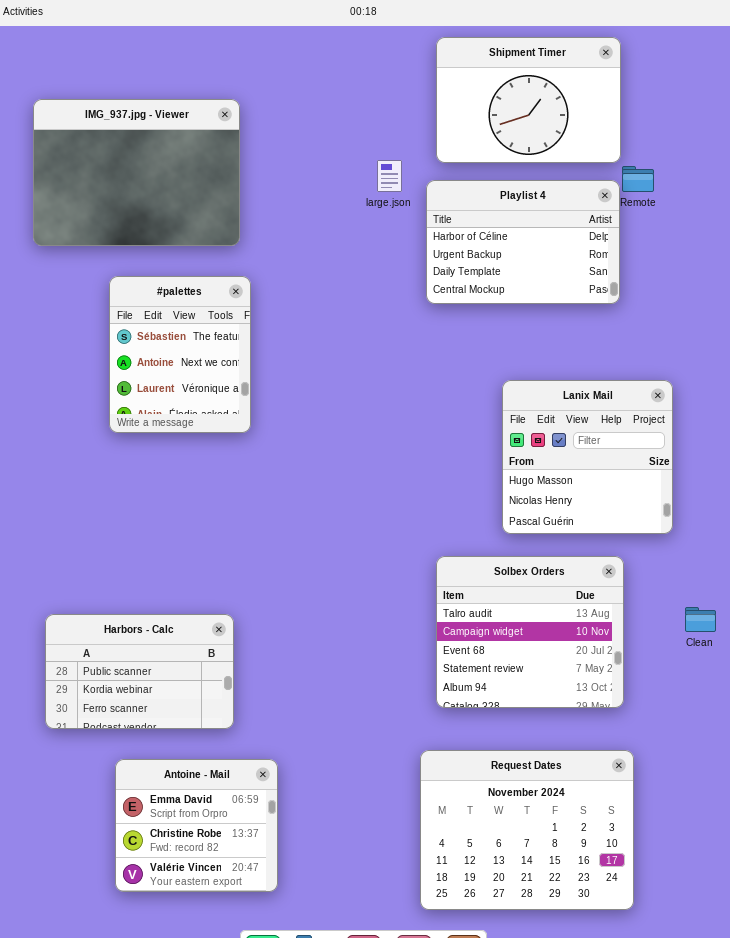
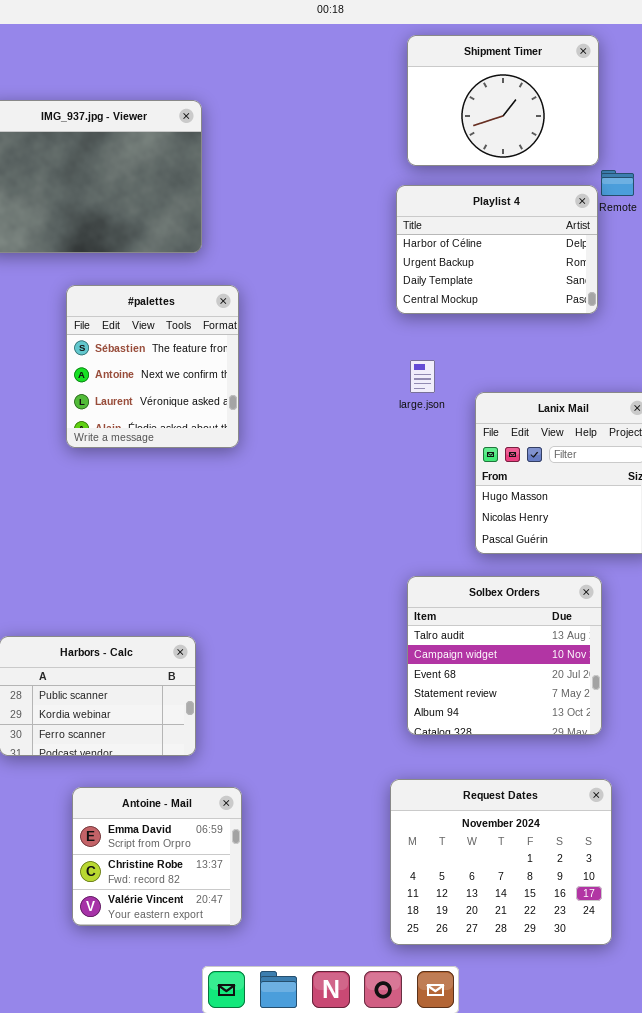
large.json: [377,160,402,192] -> [410,360,435,393], moved
#palettes: [109,276,251,433] -> [66,285,239,448], resized

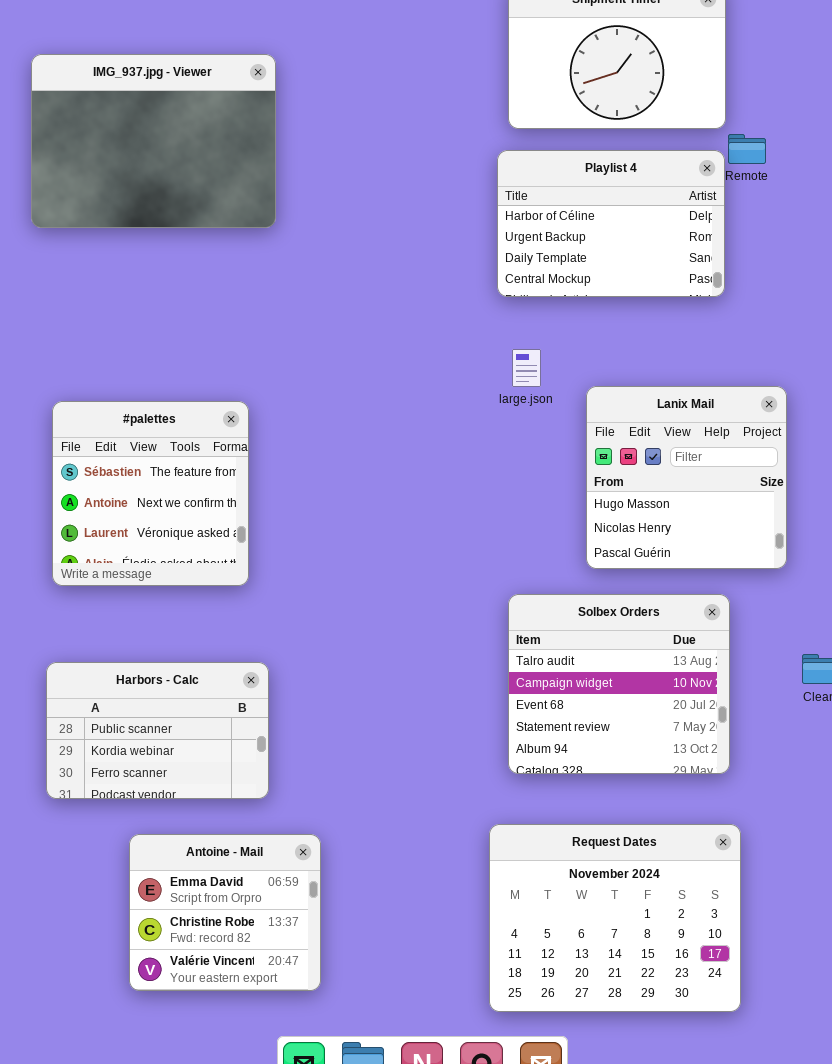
#palettes: [66,285,239,448] -> [52,401,249,586], moved

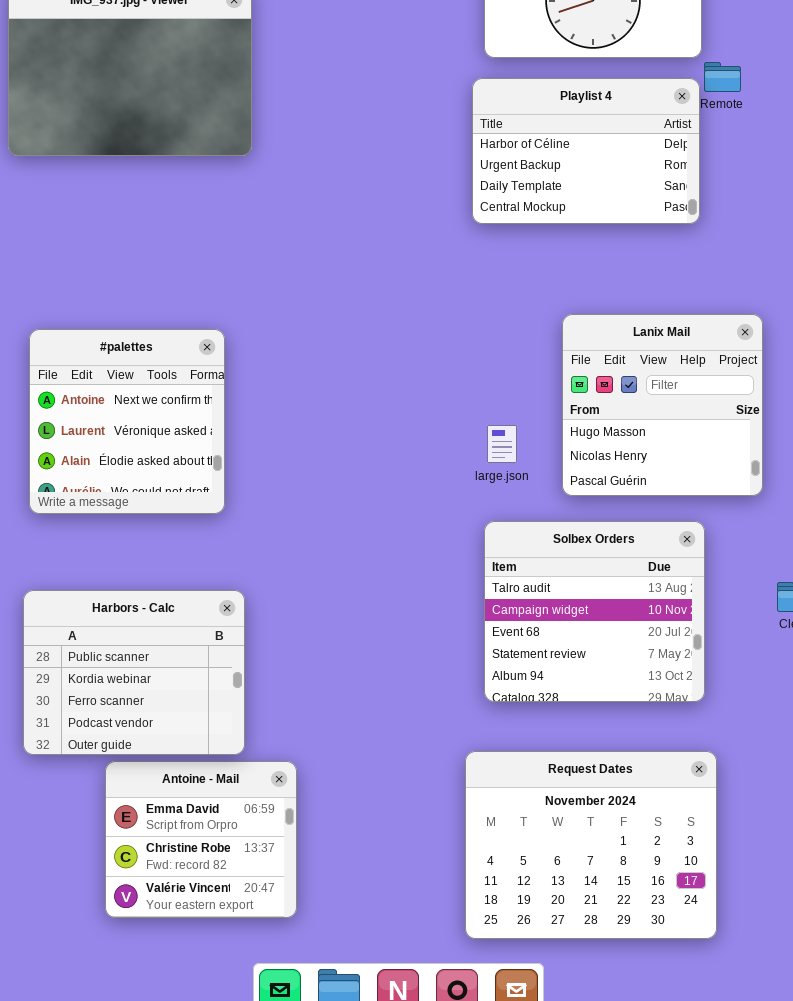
large.json: [512,349,541,387] -> [487,425,517,463], moved
#palettes: [52,401,249,586] -> [29,329,225,514], scrolled down 1 row
Harbors - Calc: [46,662,269,799] -> [23,590,245,755], resized

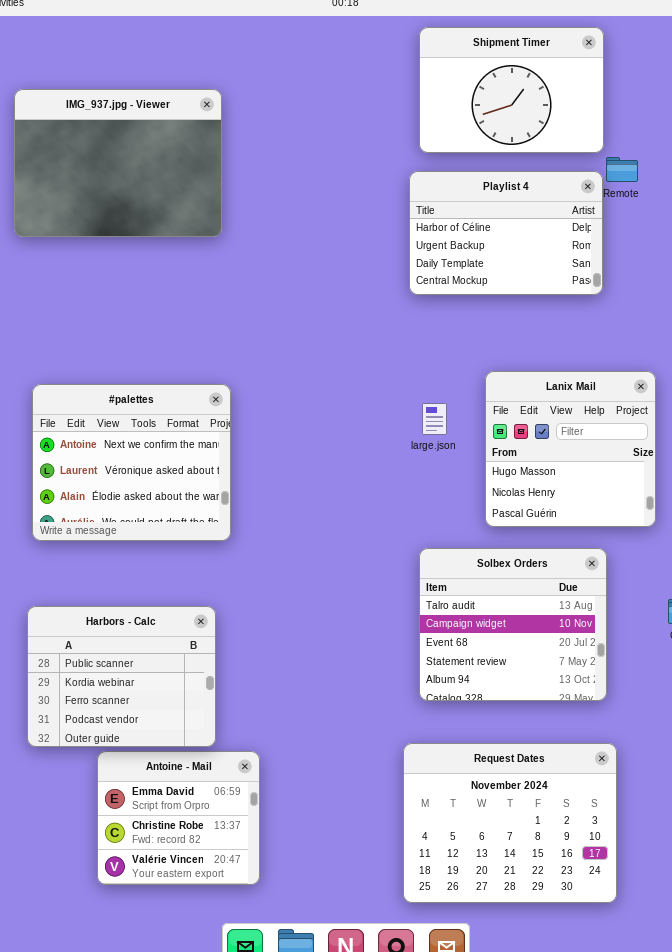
#palettes: [29,329,225,514] -> [32,384,231,541], resized
large.json: [487,425,517,463] -> [422,403,447,435], moved

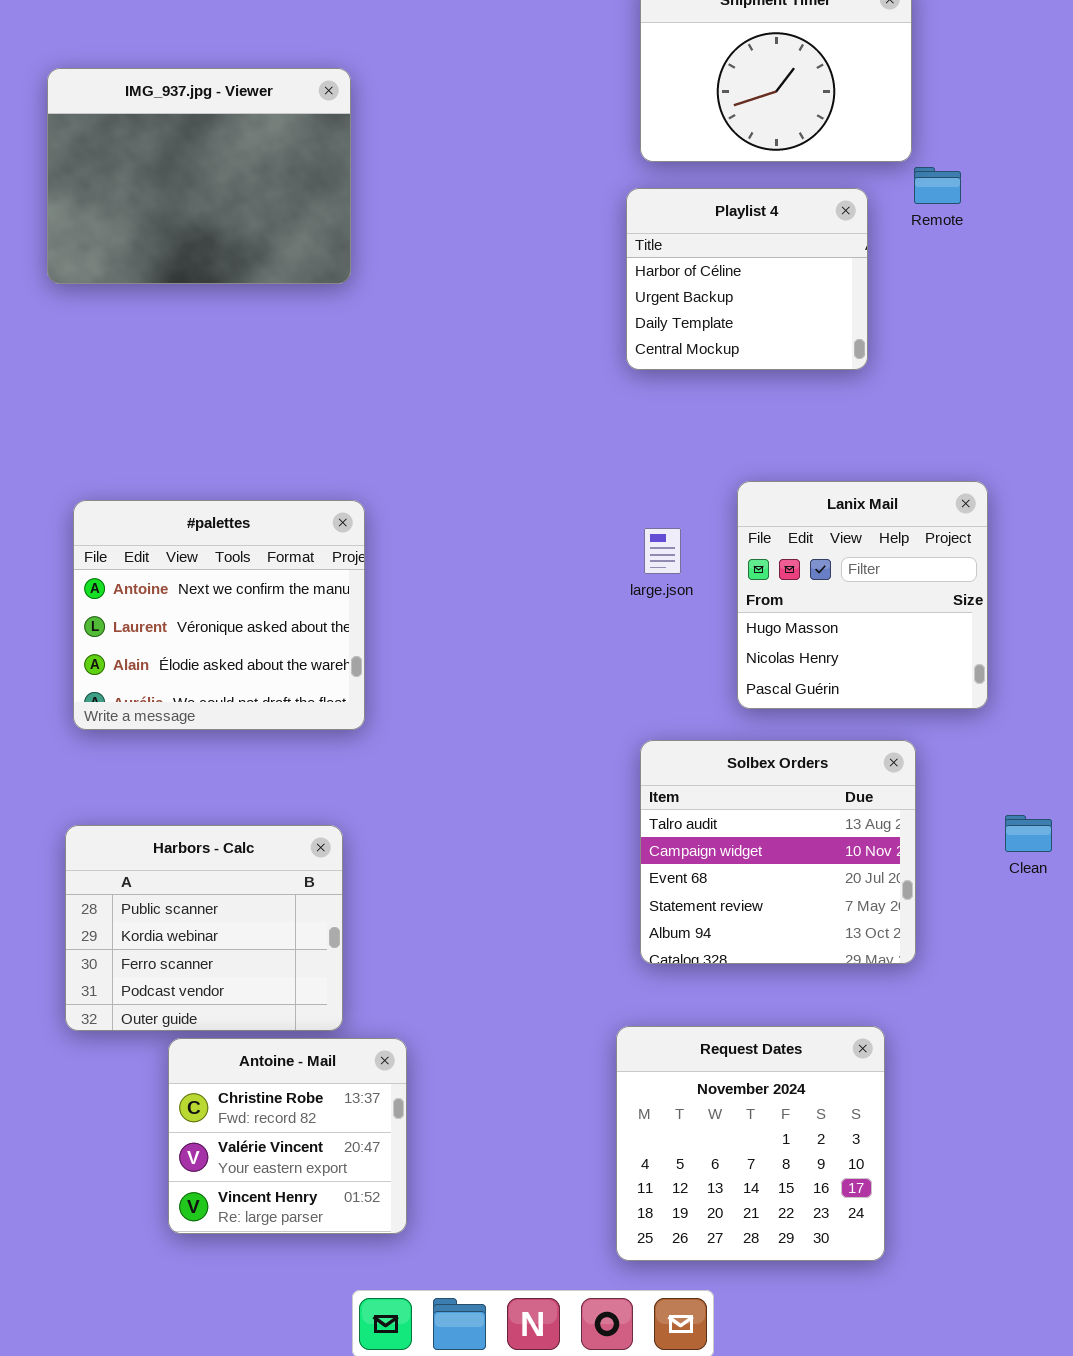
Playlist 4: [409,171,603,295] -> [626,188,868,370], resized
Request Dates: [403,743,617,903] -> [616,1026,885,1261], resized
Antoine - Mail: [97,751,260,885] -> [168,1038,407,1234], scrolled down 1 row

